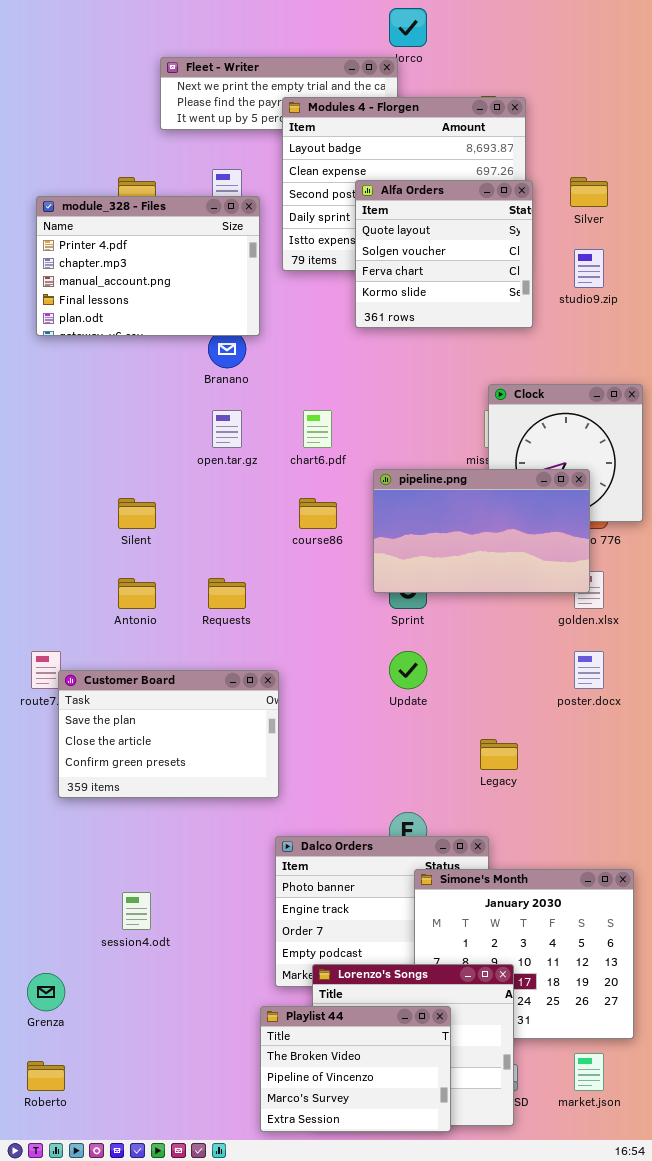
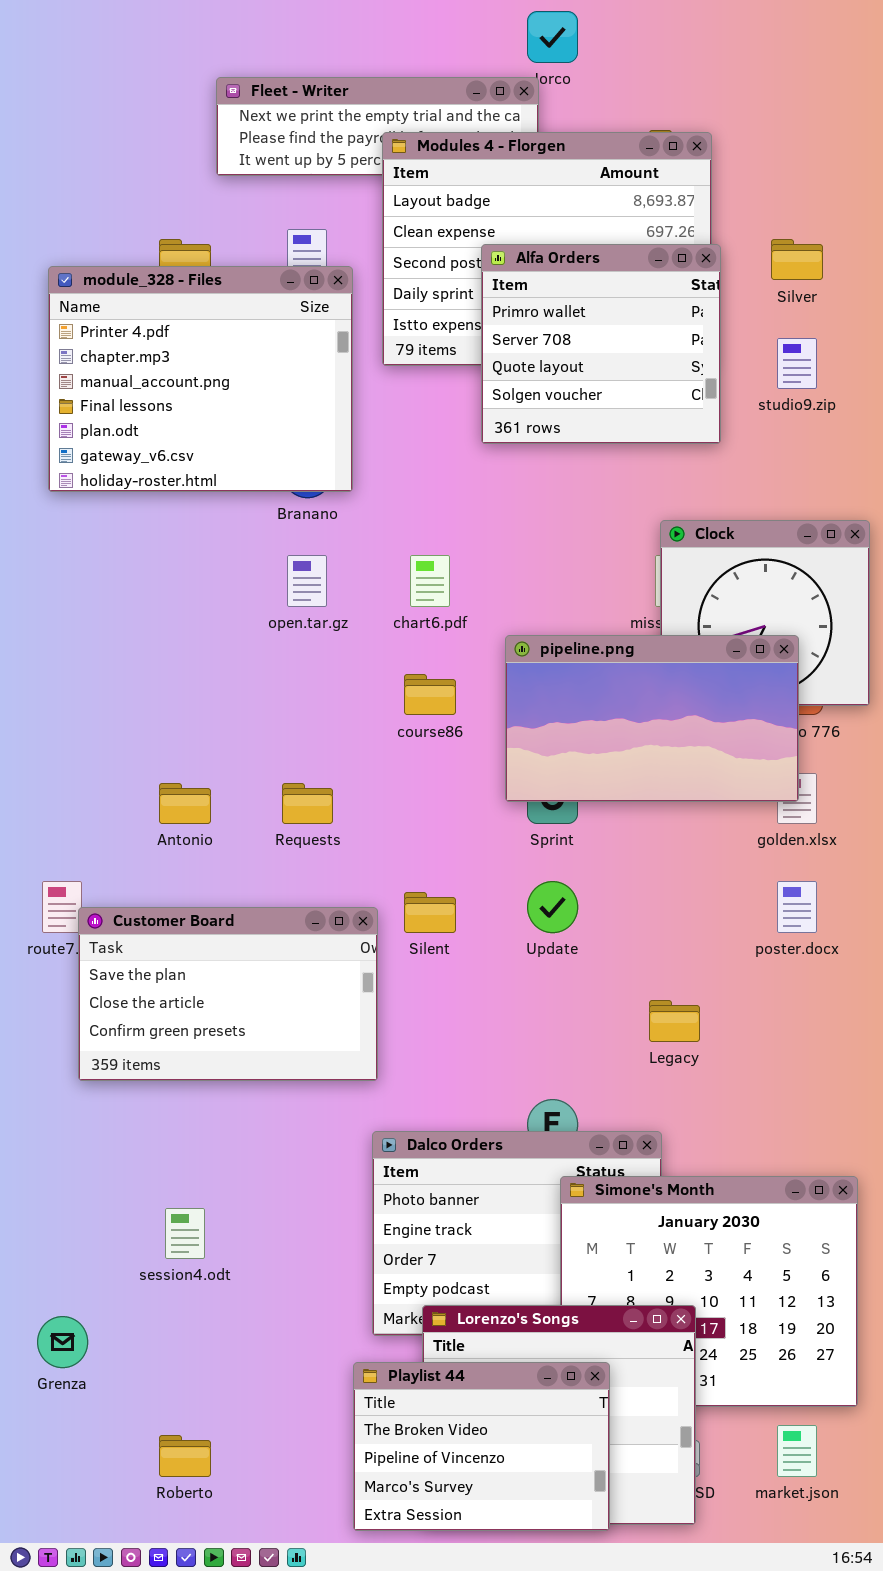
Alfa Orders: [355,180,533,328] -> [481,244,721,444], scrolled up 2 rows
module_328 - Files: [36,196,260,336] -> [48,266,353,492], resized
Silent: [118,498,156,529] -> [404,892,456,933], moved
Roberto: [27,1061,65,1091] -> [159,1435,211,1477], moved

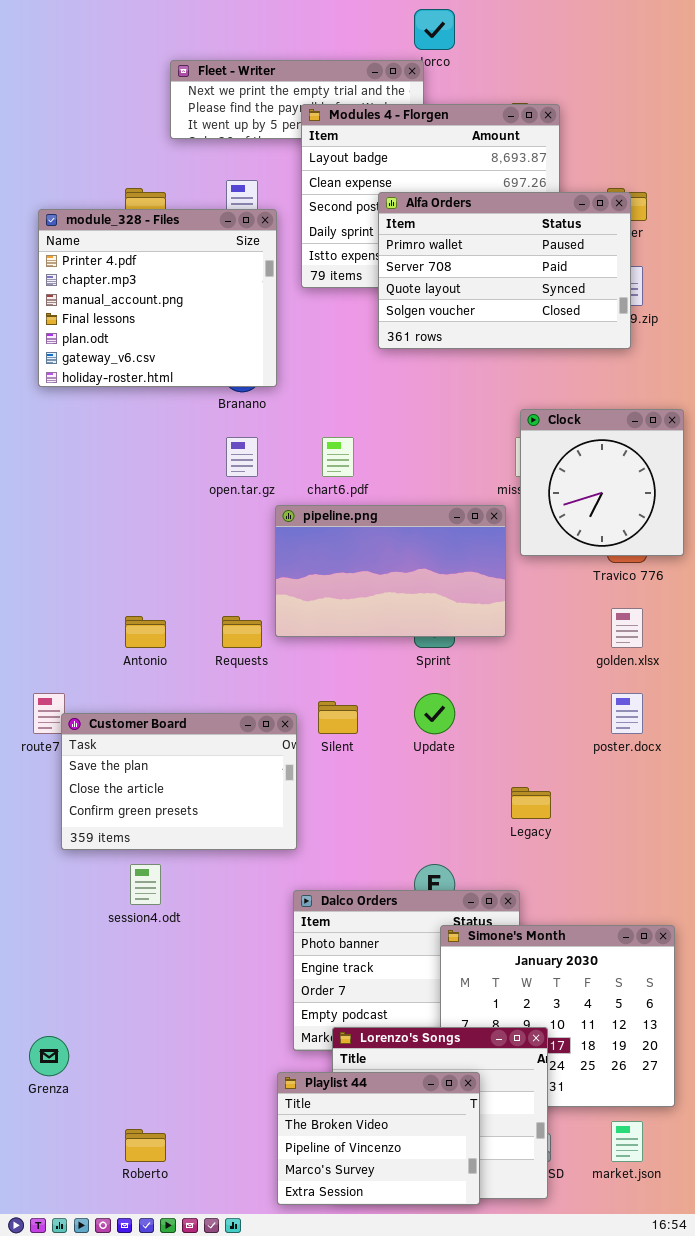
Alfa Orders: [481,244,721,444] -> [378,192,631,349], resized
pipeline.png: [505,635,799,802] -> [275,505,506,637], moved
session4.odt: [165,1208,205,1259] -> [130,864,161,905], moved

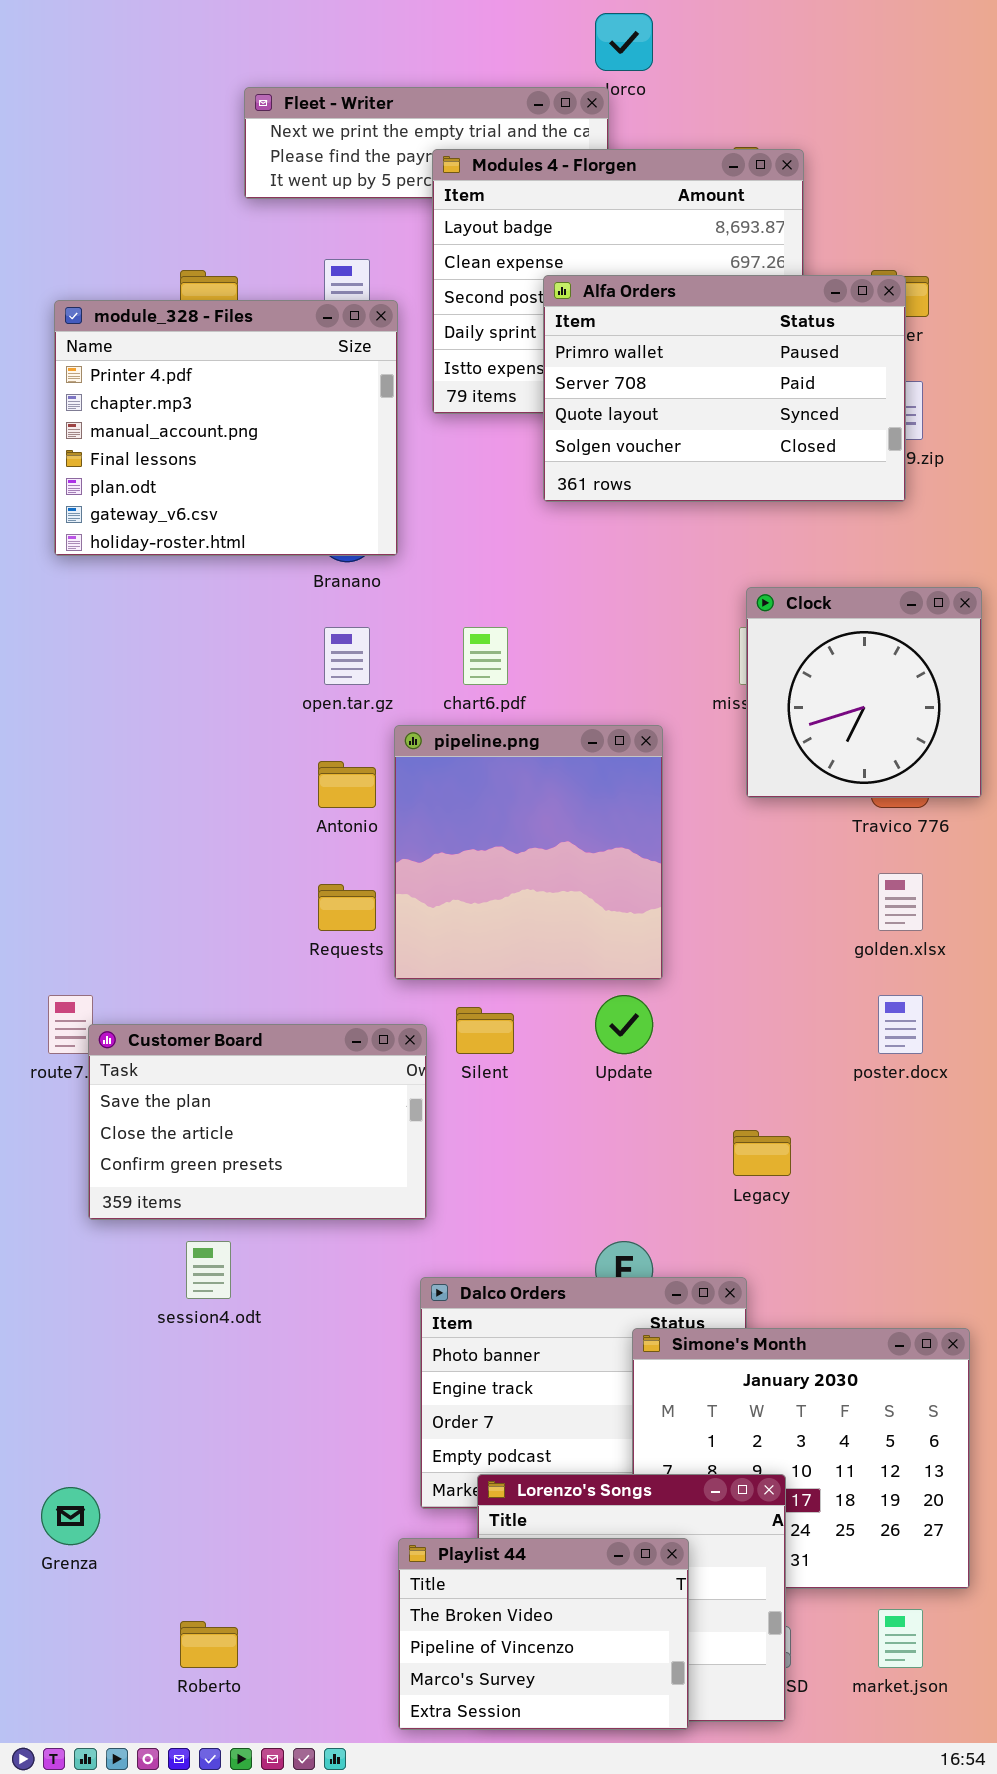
pipeline.png: [275,505,506,637] -> [394,725,663,980], resized
Antonio: [125,616,166,648] -> [318,761,376,808], moved

